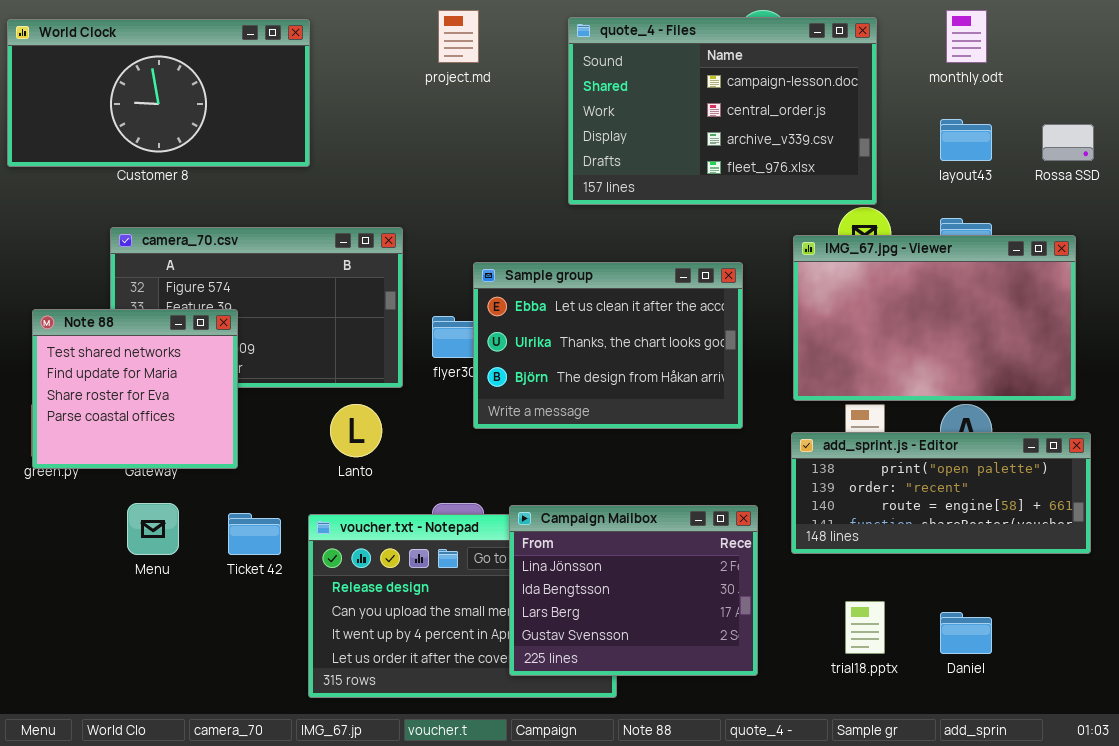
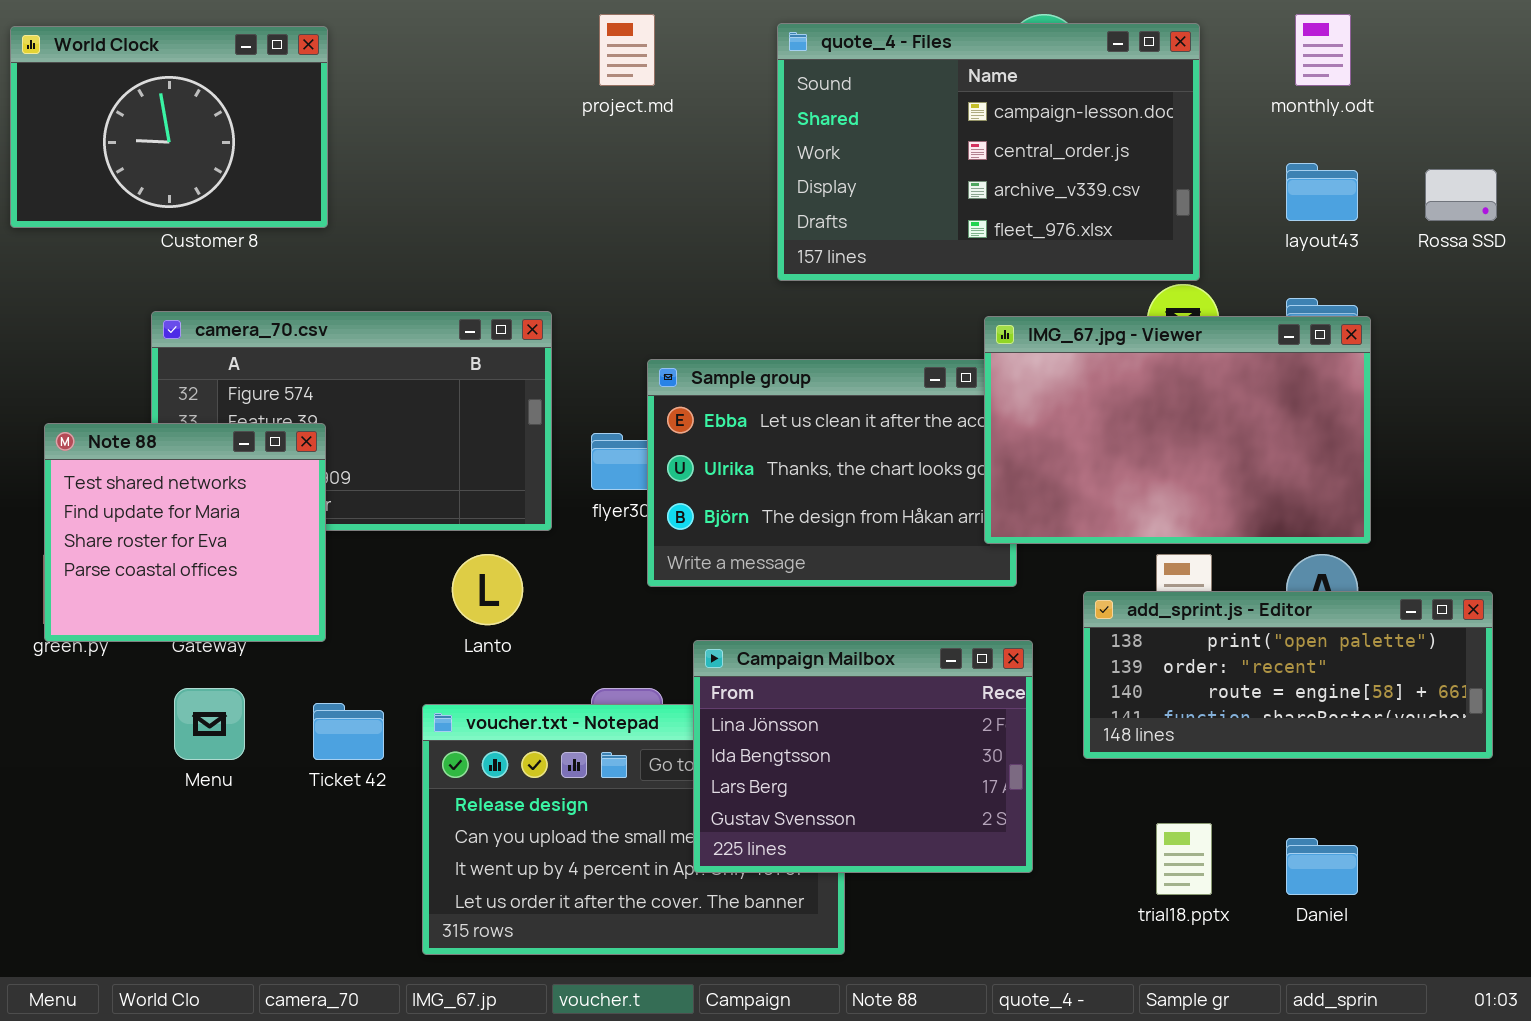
World Clock: [7,19,310,167] -> [10,26,328,228], resized
IMG_67.jpg - Viewer: [793,235,1076,401] -> [984,316,1371,544], moved
Campaign Mailbox: [509,505,758,676] -> [693,640,1033,873], moved

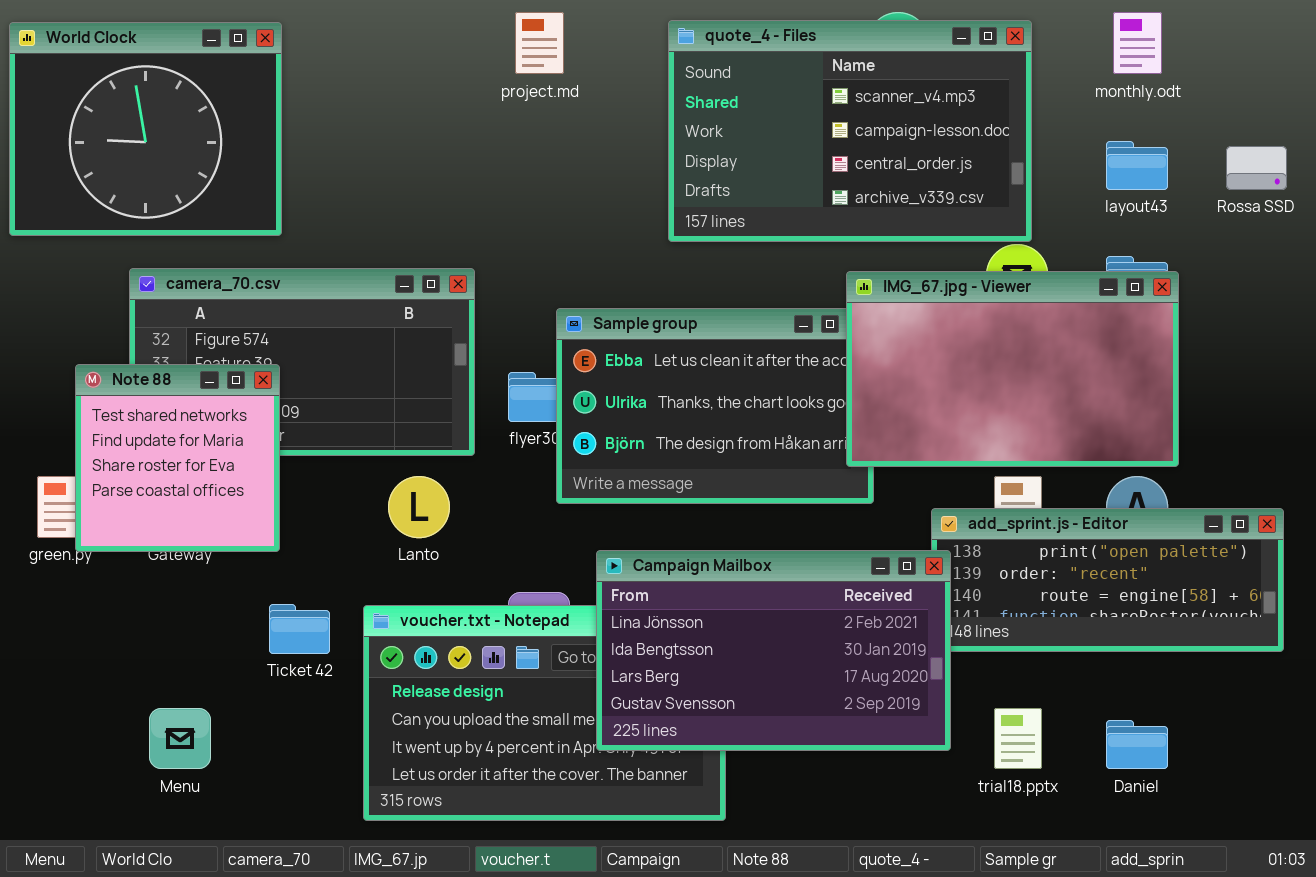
quote_4 - Files: [777,23,1200,281] -> [668,20,1032,242], scrolled up 1 row
World Clock: [10,26,328,228] -> [9,22,282,236], resized
Note 88: [44,423,326,642] -> [75,364,280,552], resized
Campaign Mailbox: [693,640,1033,873] -> [596,550,951,751], resized
Menu: [174,688,245,760] -> [149,708,211,769], moved

